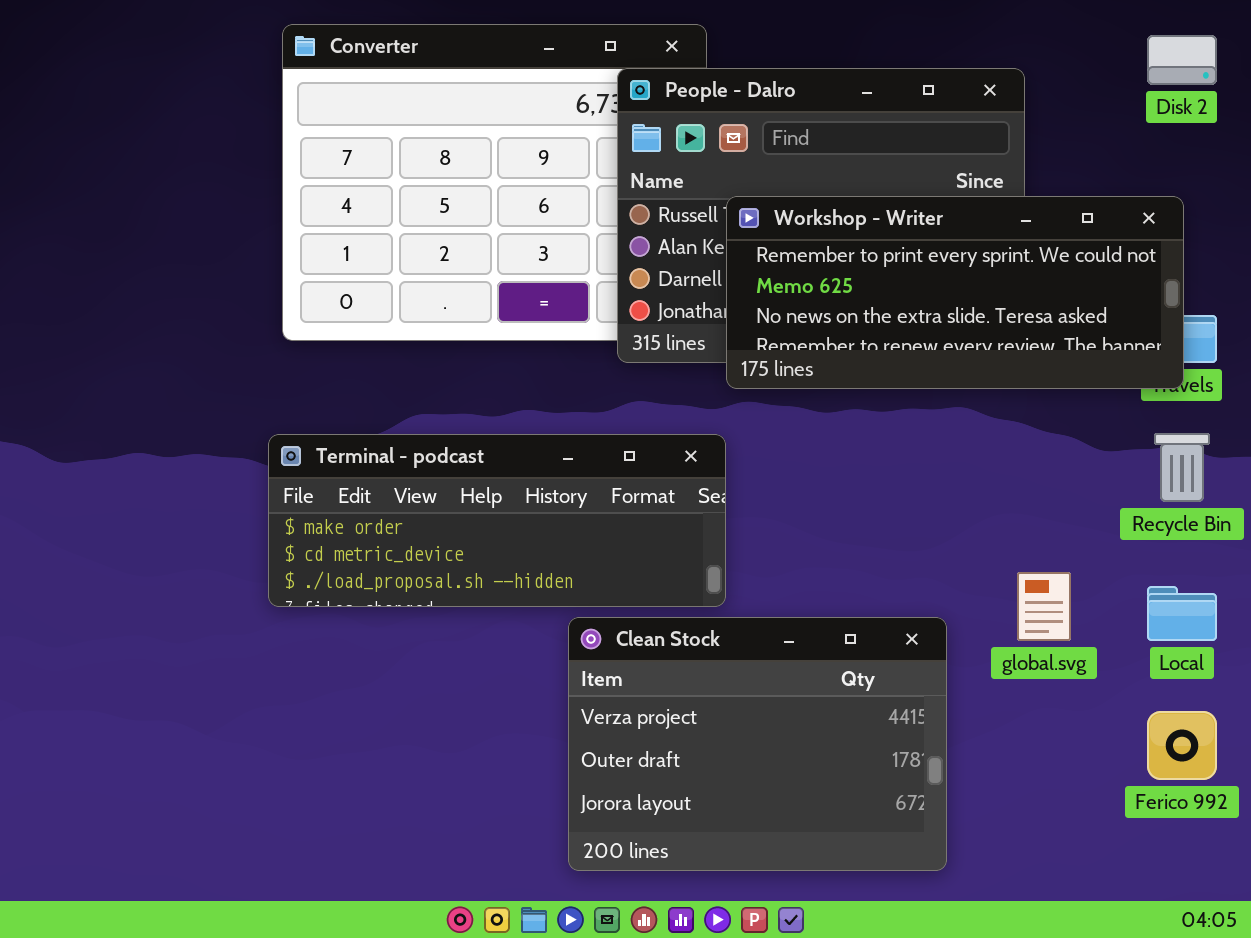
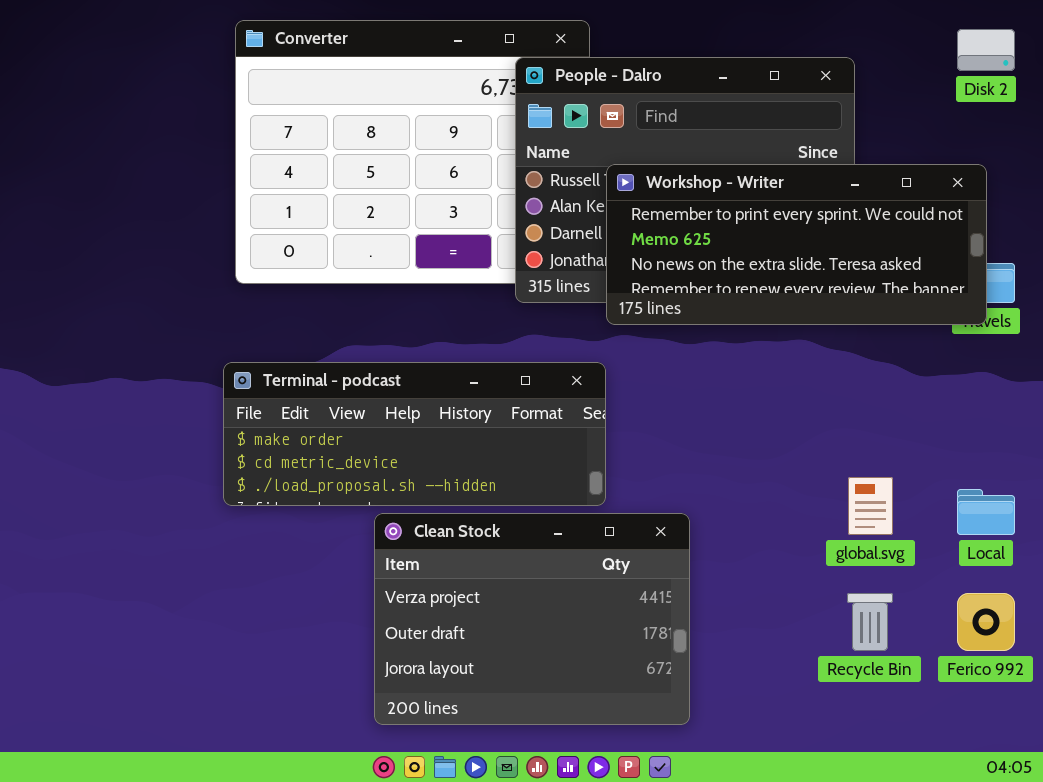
Recycle Bin: [1154,433,1210,502] -> [847,593,893,651], moved
Clean Stock: [568,617,947,871] -> [374,513,690,725], moved

